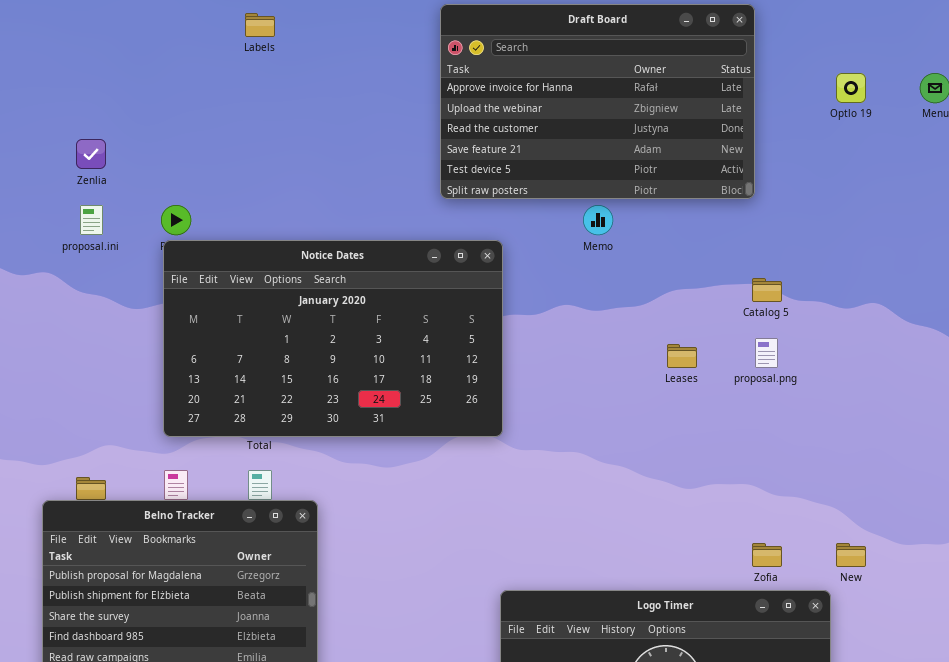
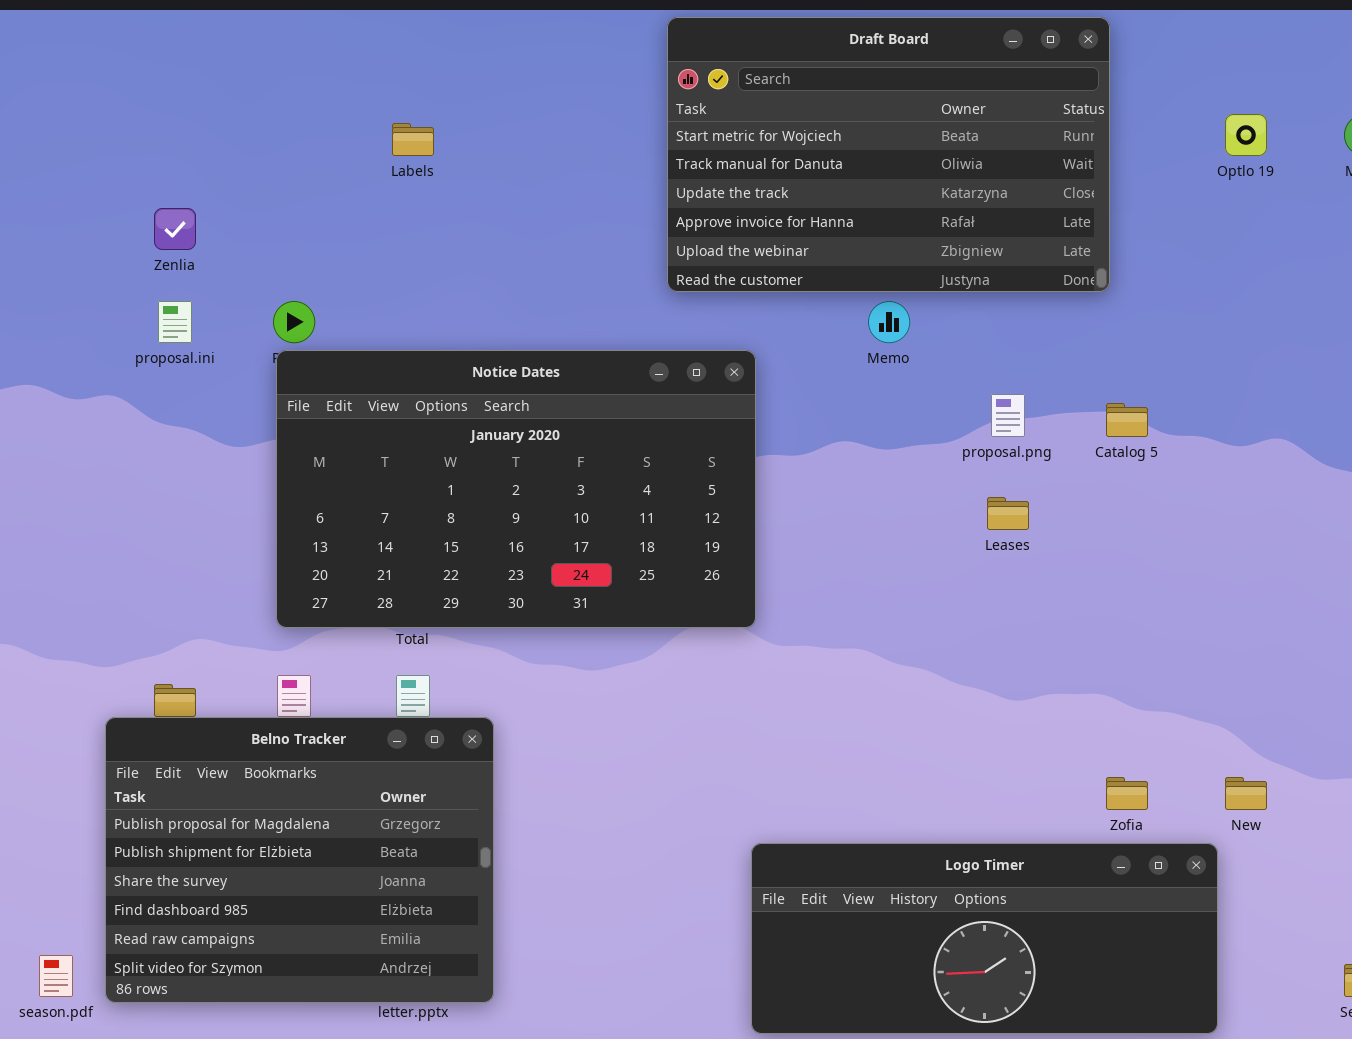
Draft Board: [440,4,755,199] -> [667,17,1110,292], scrolled up 3 rows
Labels: [245,13,275,37] -> [392,123,434,156], moved
proposal.png: [755,338,778,368] -> [991,394,1025,437], moved

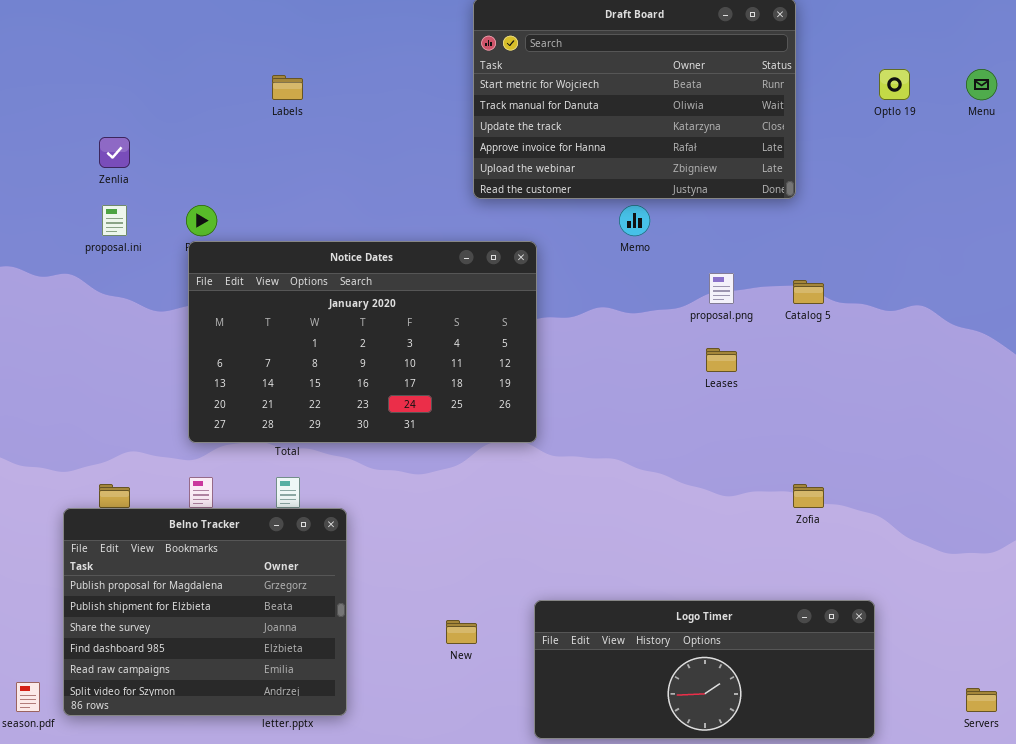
Zofia: [1106,777,1148,810] -> [793,484,824,508], moved
New: [1225,777,1267,810] -> [446,620,477,644], moved

